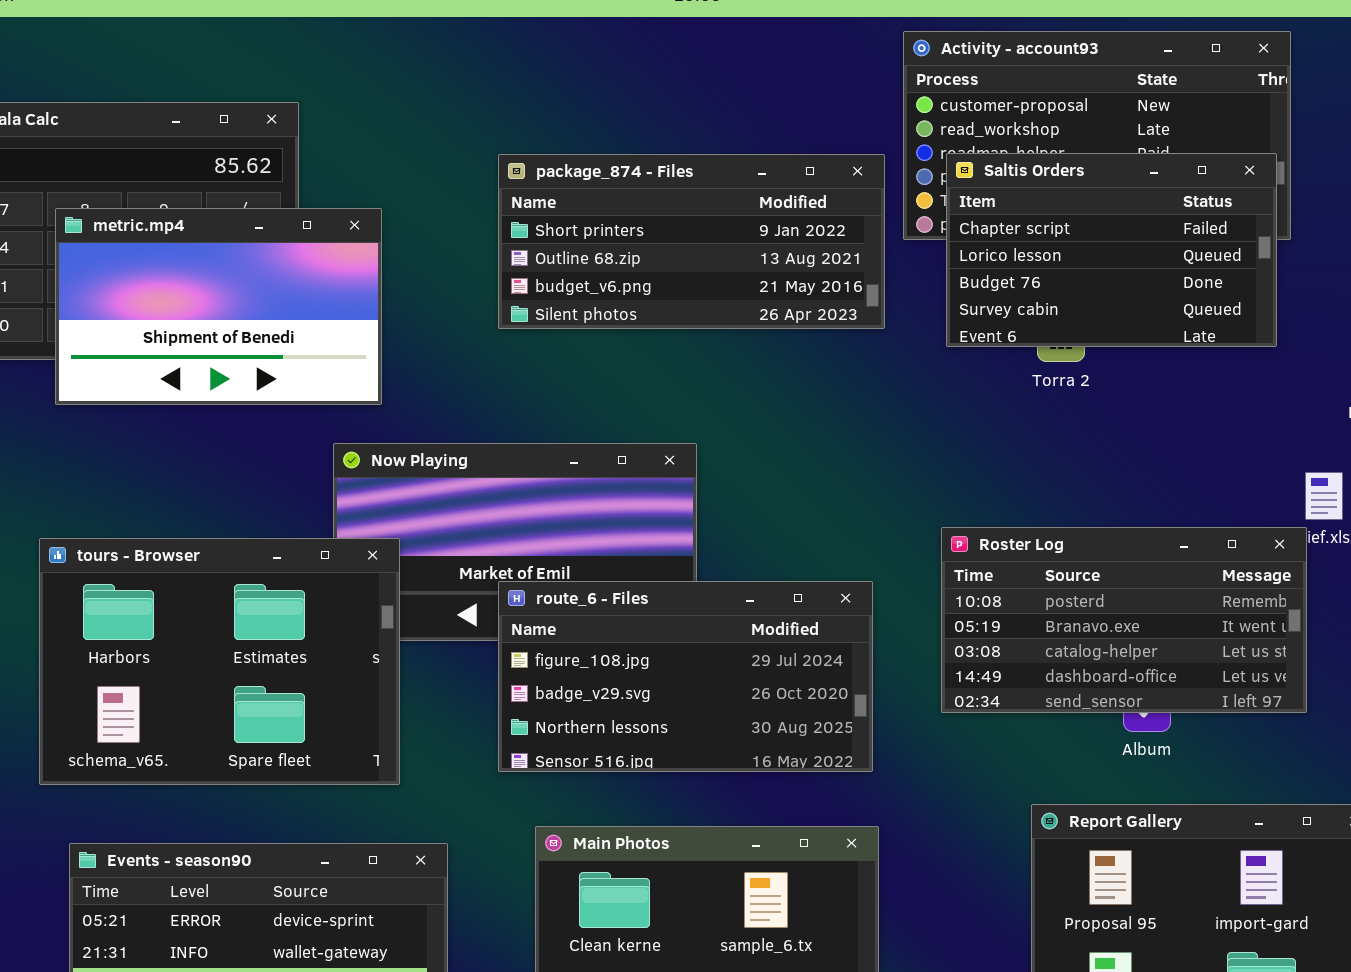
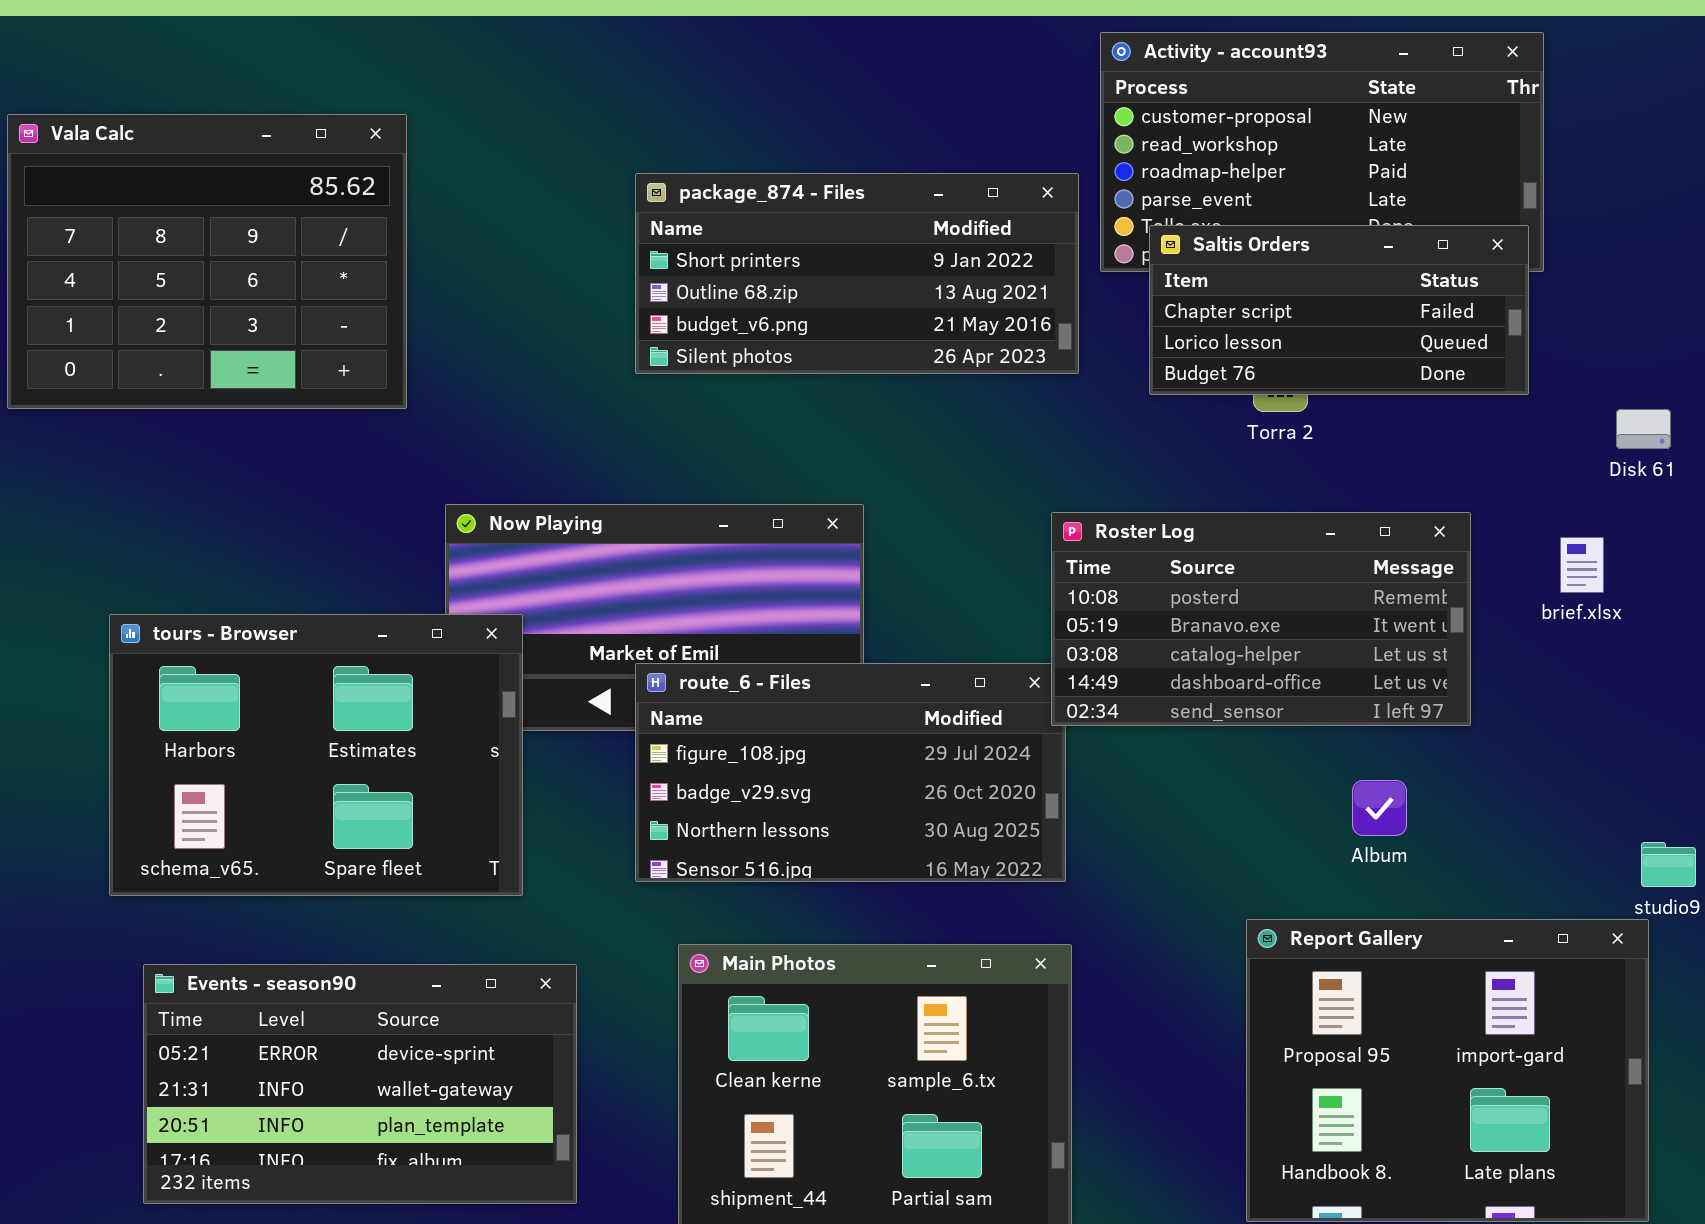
Saltis Orders: [946,153,1277,347] -> [1149,225,1529,395], resized
metric.mp4: [55,208,382,405] -> none, closed
Roster Log: [941,527,1307,713] -> [1051,512,1471,726], moved

